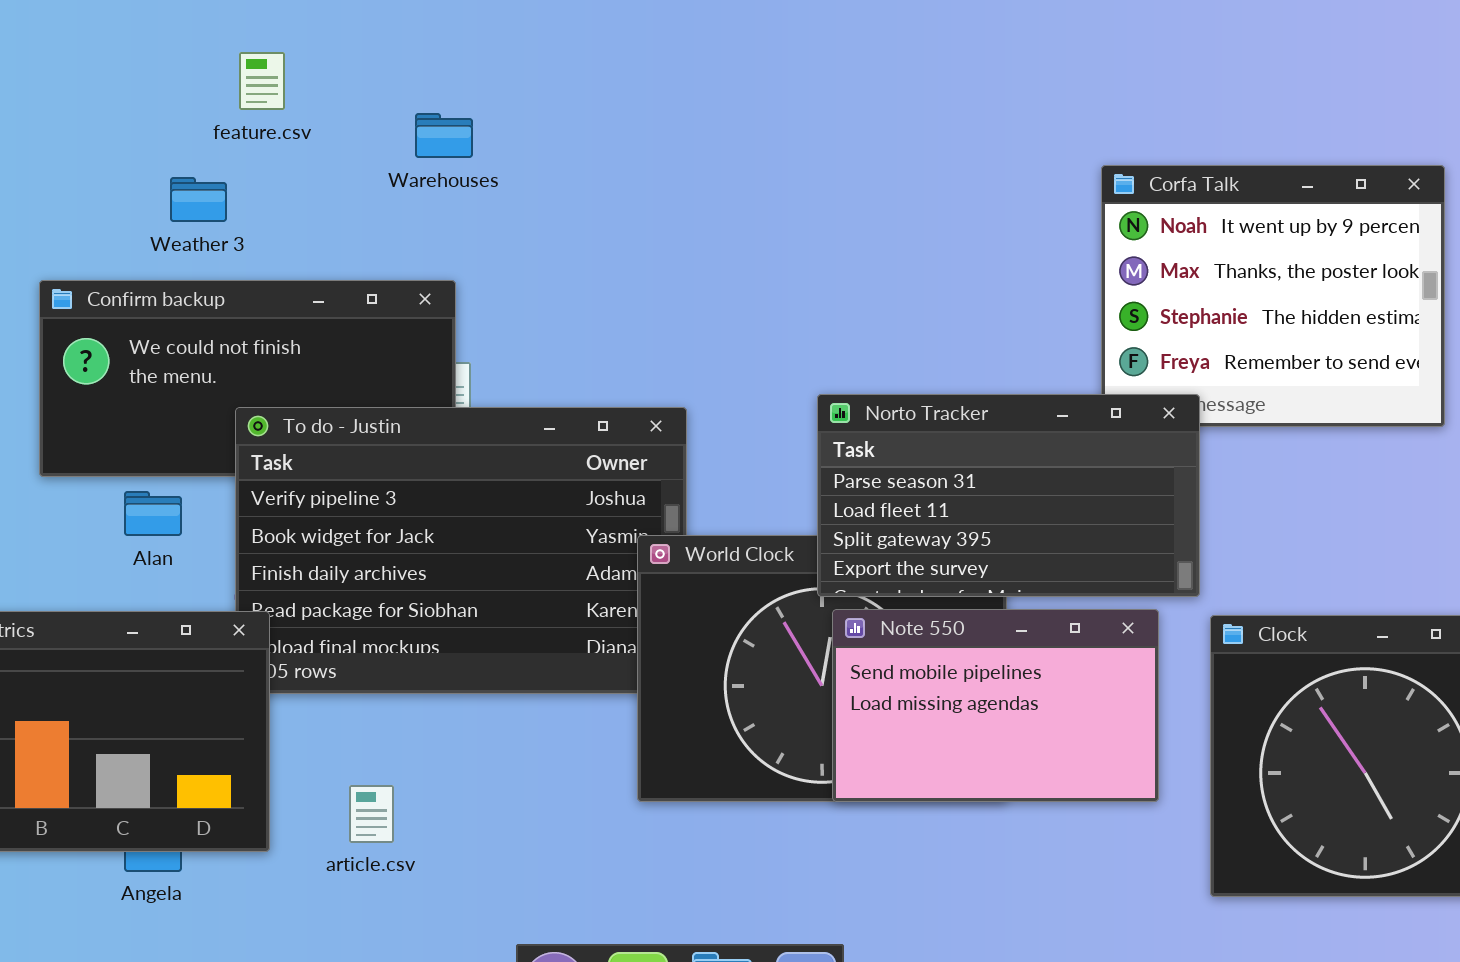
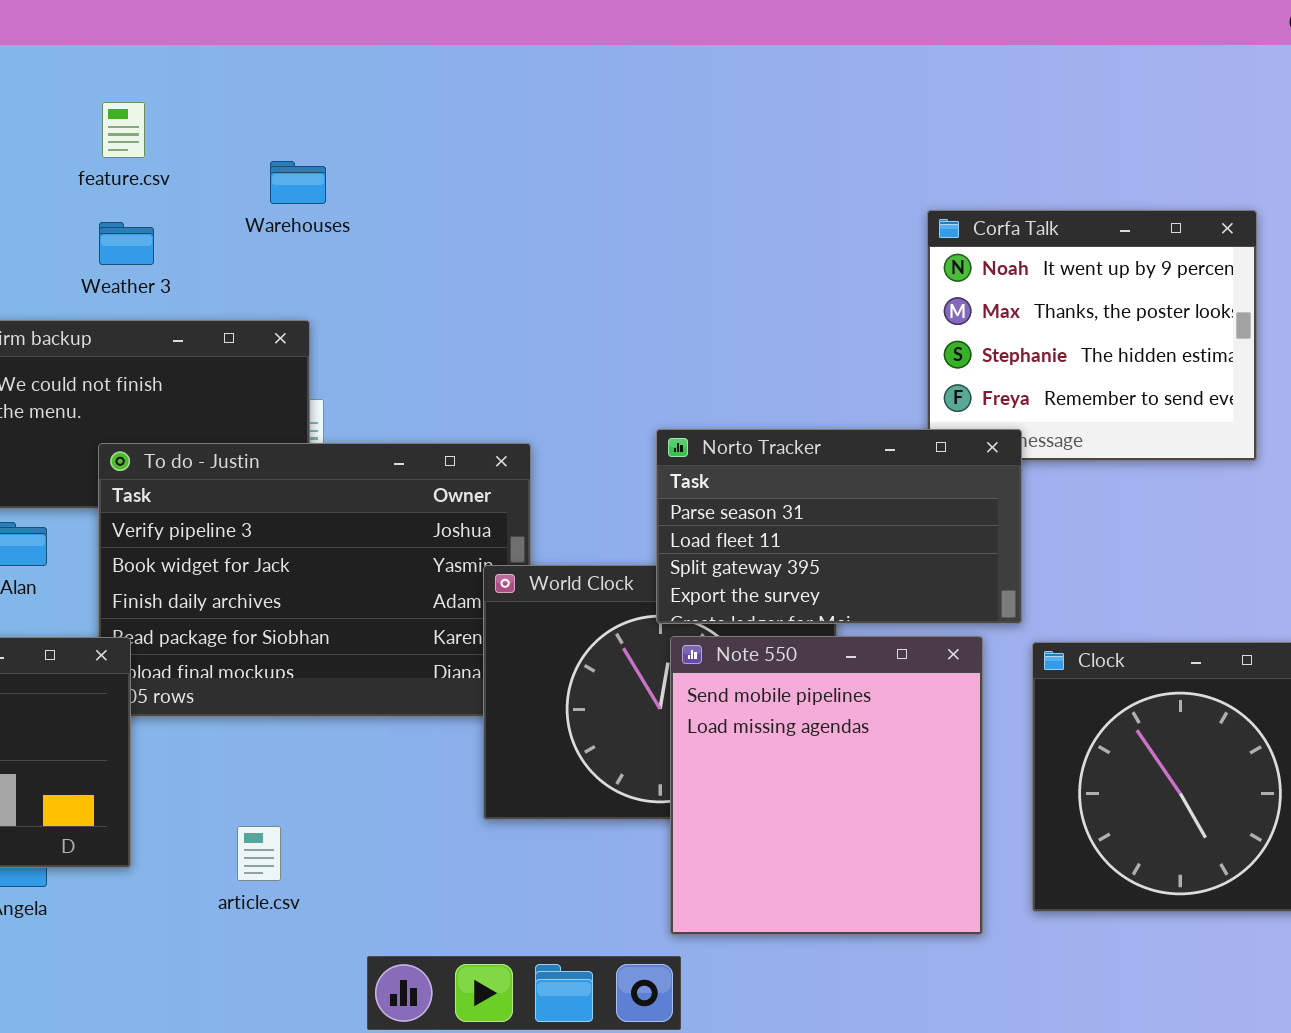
Weather 3: [170,177,227,222] -> [99,222,154,265], moved
Note 550: [832,609,1159,802] -> [670,636,983,935], resized
article.csv: [349,785,394,843] -> [237,826,281,881], moved

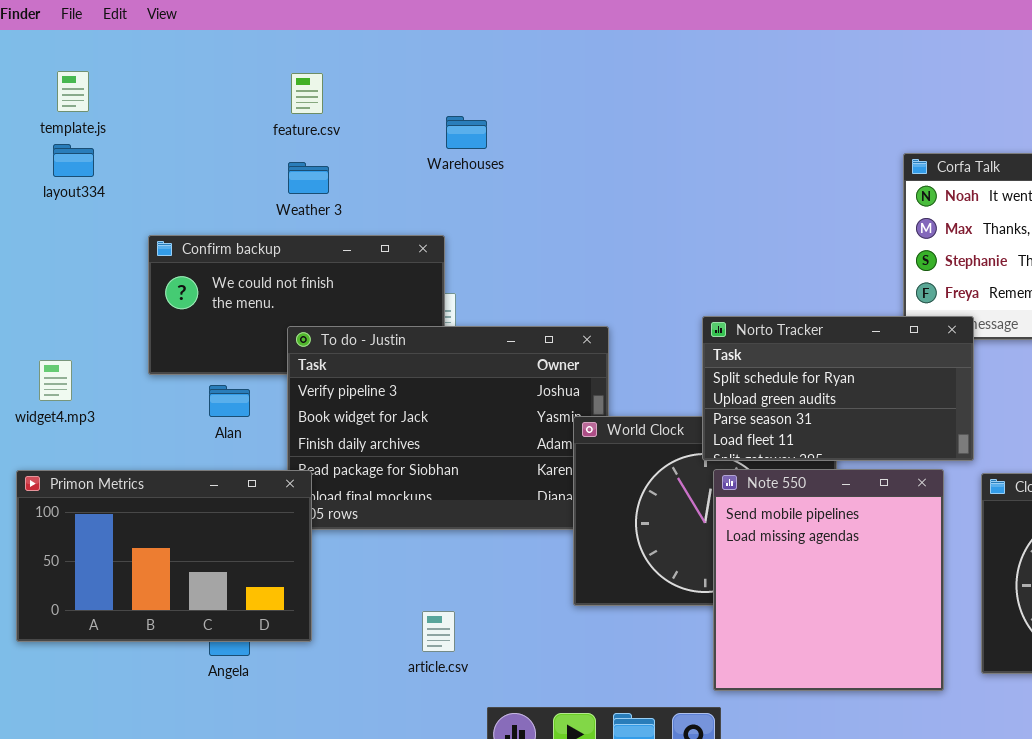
Warehouses: [270,161,326,204] -> [446,116,487,149], moved
Norto Tracker: [656,429,1022,624] -> [702,316,974,461], scrolled up 2 rows
article.csv: [237,826,281,881] -> [422,611,455,652], moved

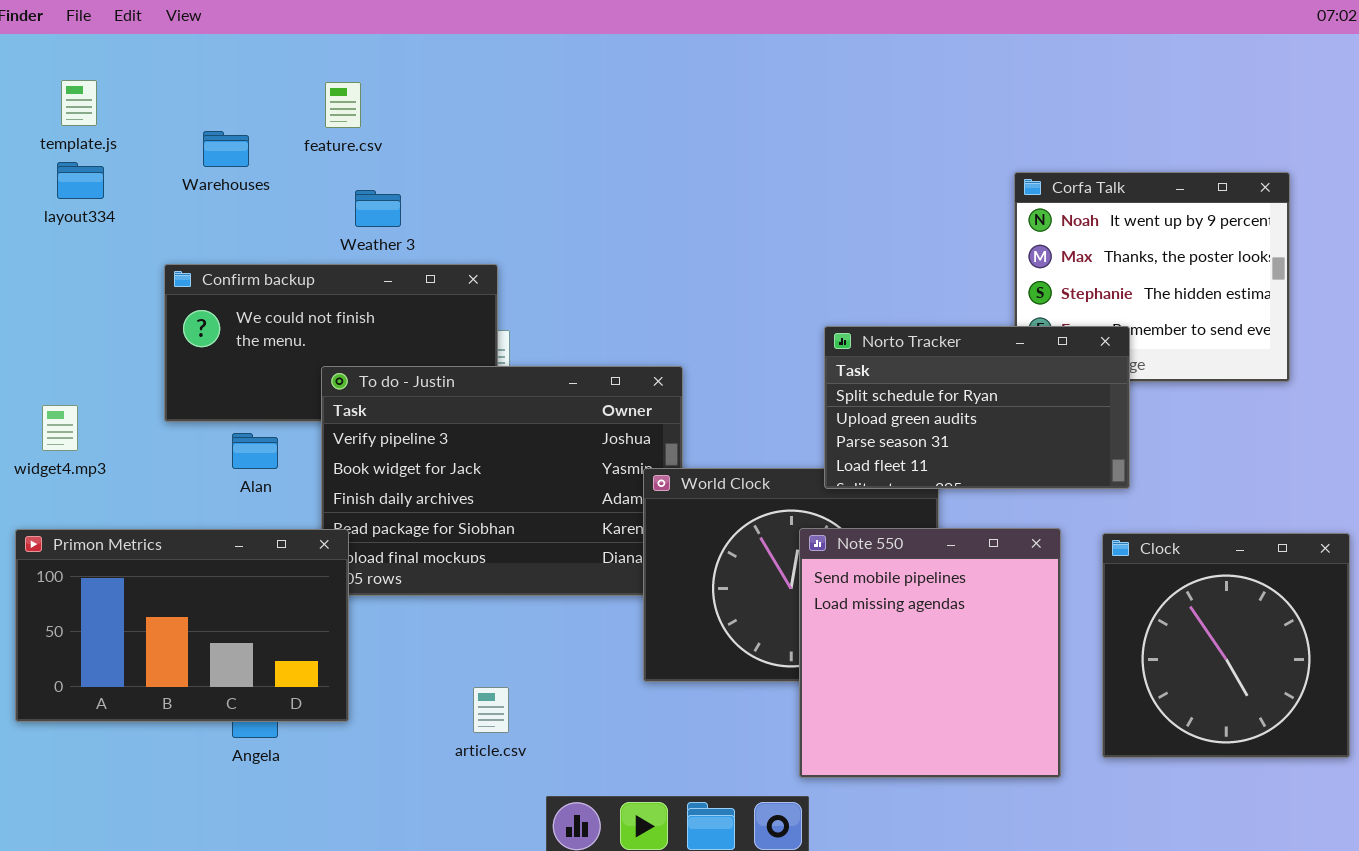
Warehouses: [446,116,487,149] -> [203,131,249,167], moved
Weather 3: [288,162,329,194] -> [355,190,401,227], moved
Norto Tracker: [702,316,974,461] -> [824,326,1130,489], moved

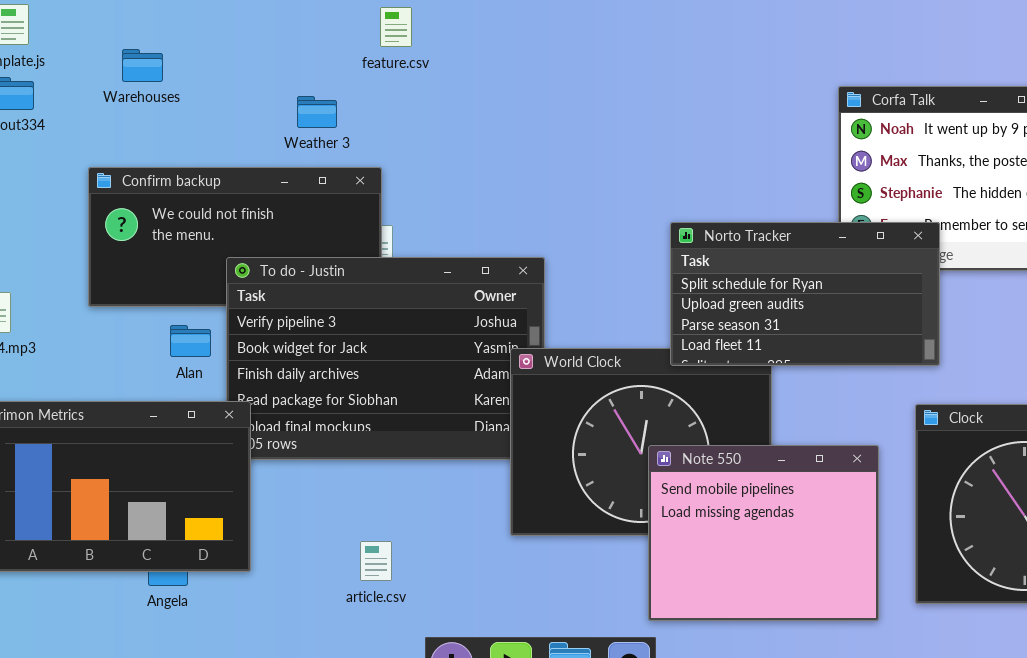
feature.csv: [325,82,361,128] -> [380,7,412,47], moved
Weather 3: [355,190,401,227] -> [297,96,337,128], moved
Alan: [232,433,278,469] -> [170,325,211,357], moved
Note 550: [799,528,1061,778] -> [648,445,879,621], resized

